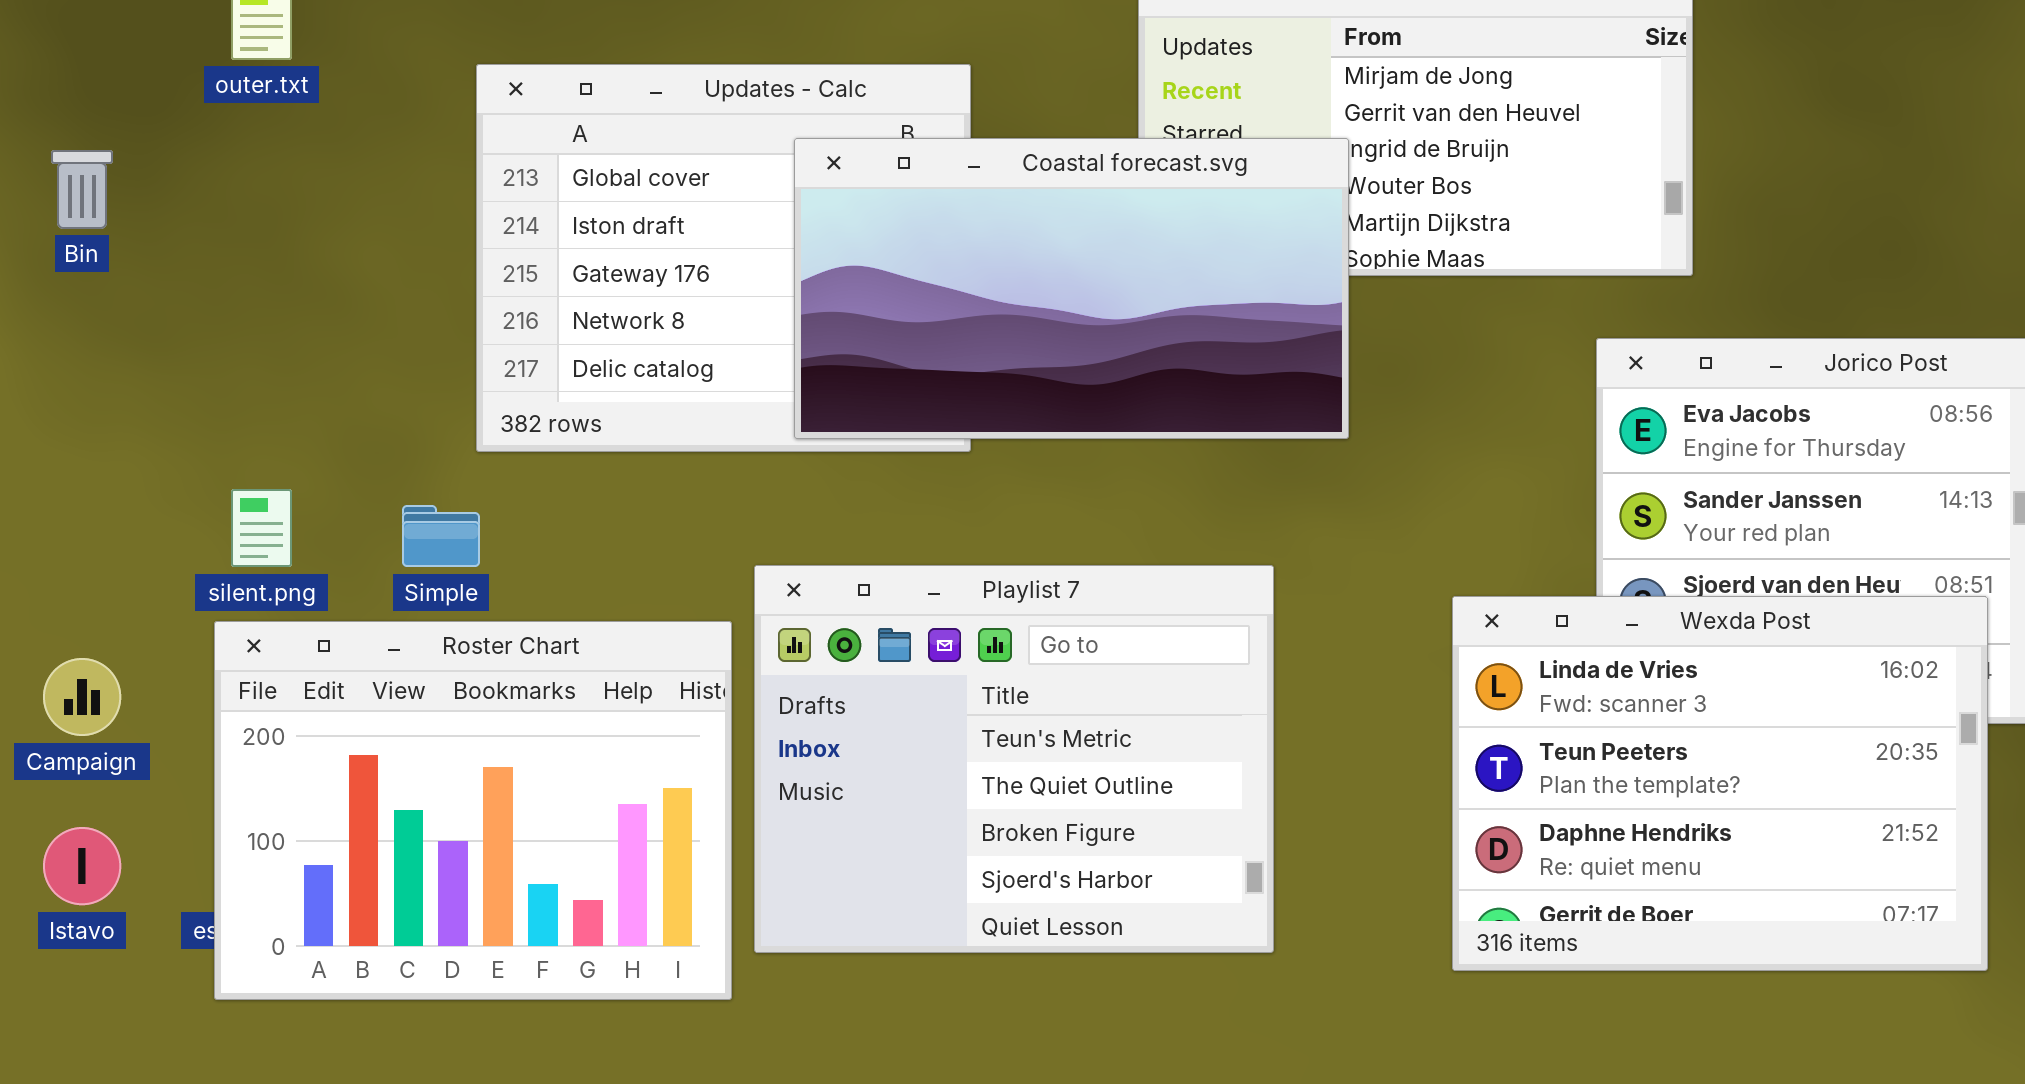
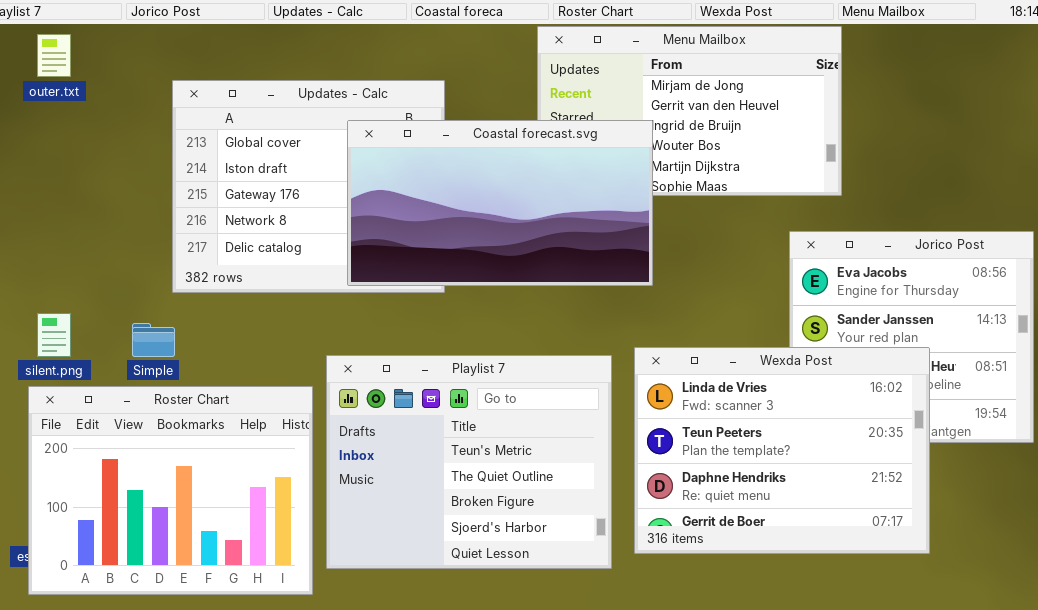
Wexda Post: [1452,596,1988,971] -> [634,347,930,554], moved

